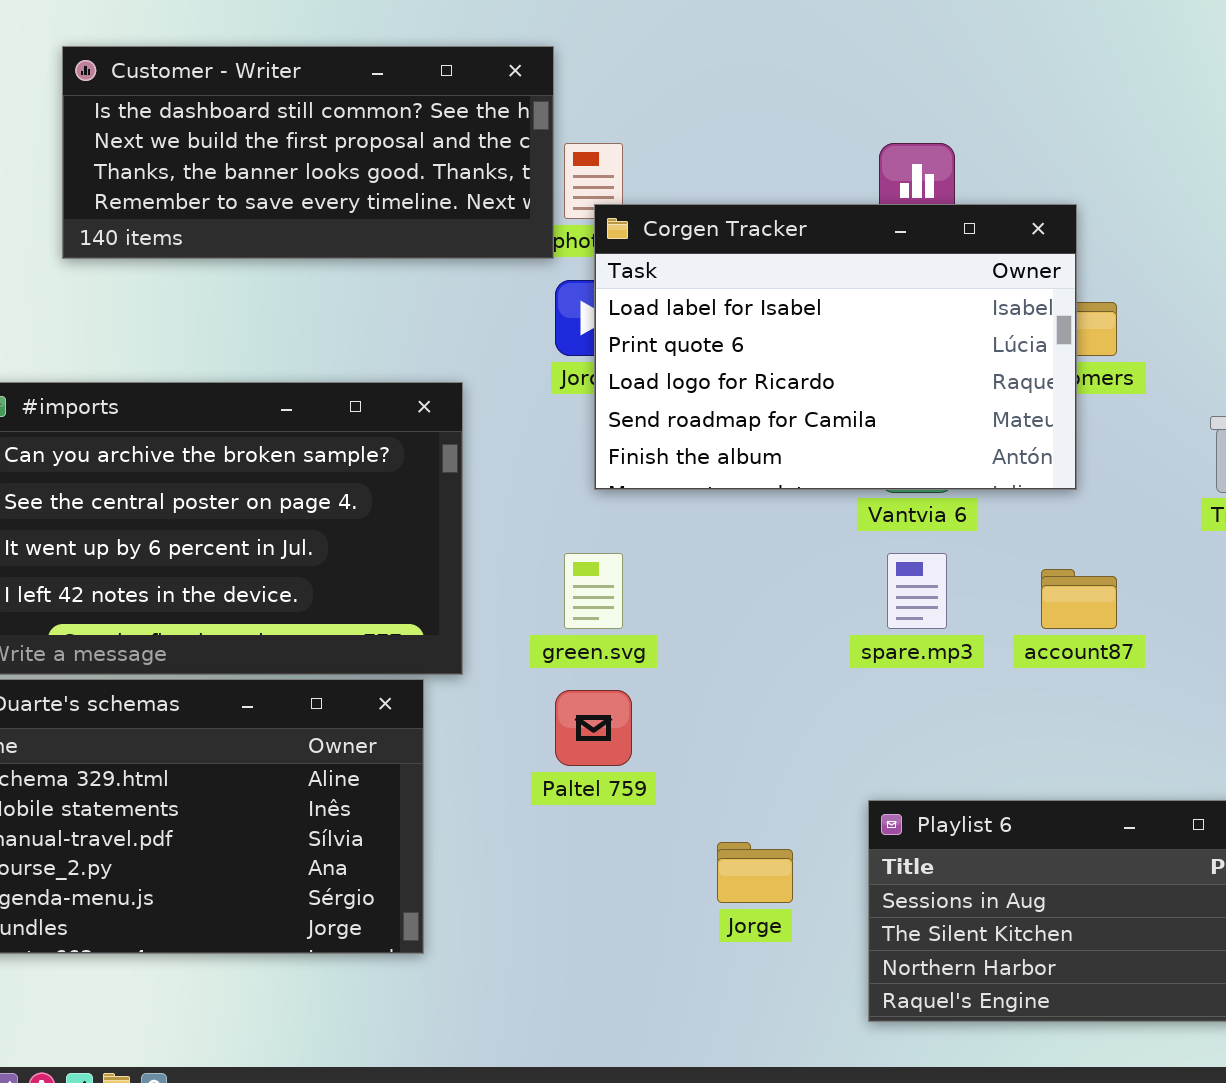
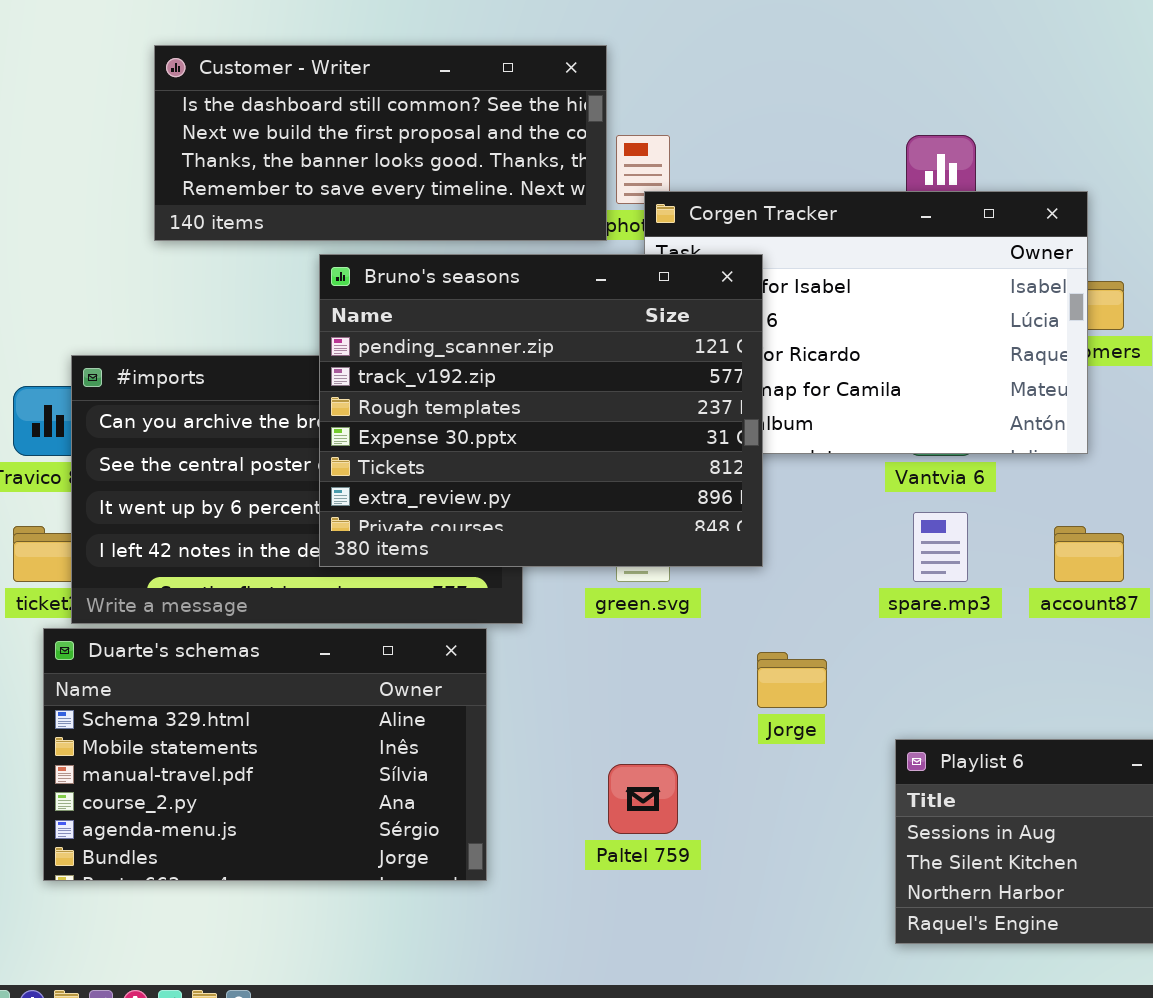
Bruno's seasons: none -> [319,254,763,567], opened
Paltel 759: [555,690,632,766] -> [608,764,678,834], moved
Jorge: [717,842,793,903] -> [757,652,827,708], moved

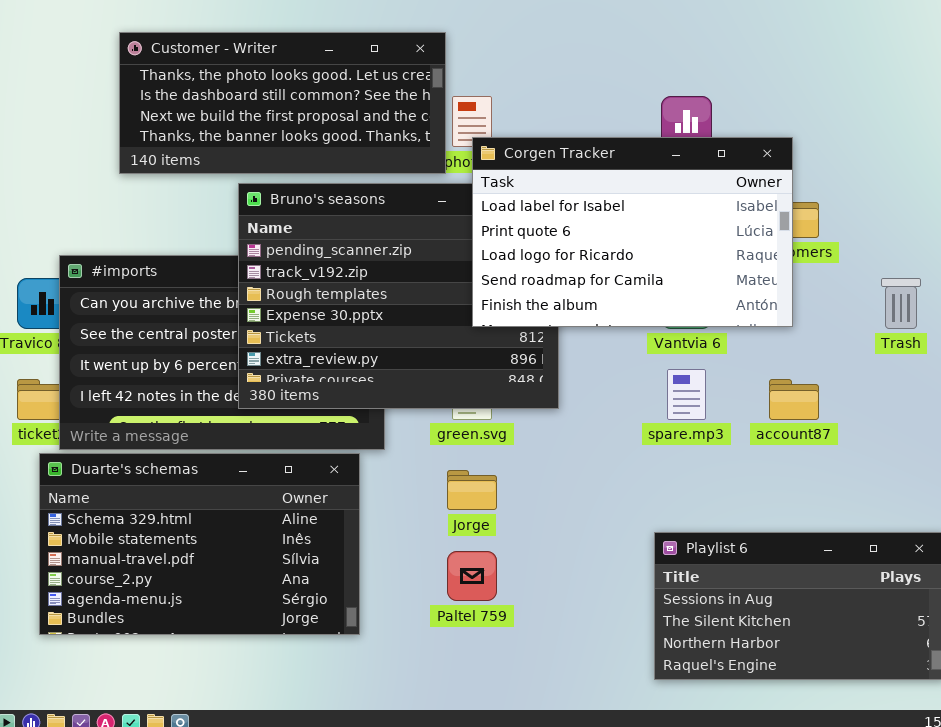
Customer - Writer: [154,45,607,241] -> [119,32,446,174], scrolled up 1 row
Corgen Tracker: [644,191,1088,454] -> [472,137,793,327], raised
Jorge: [757,652,827,708] -> [447,470,497,510], moved

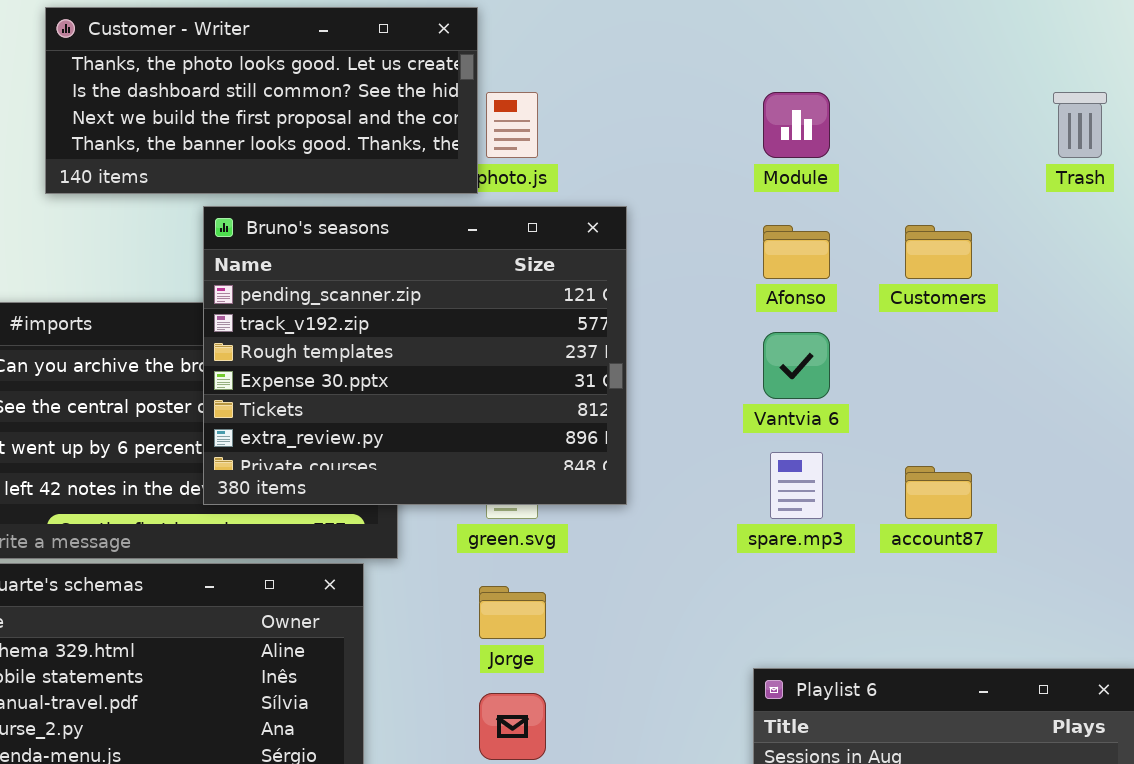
Corgen Tracker: [472,137,793,327] -> none, closed
Trash: [881,278,921,329] -> [1053,92,1107,158], moved

